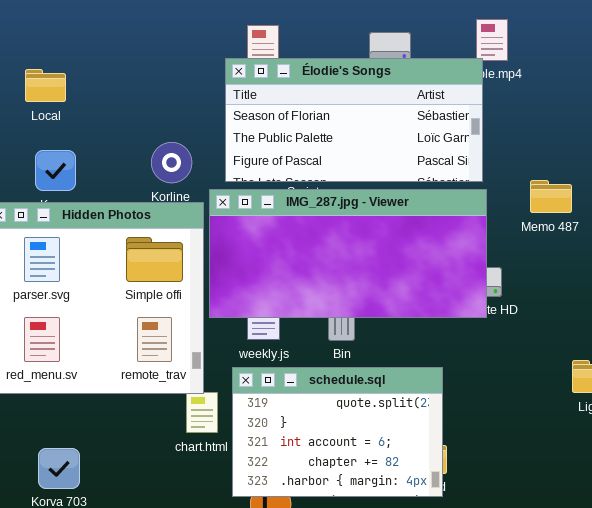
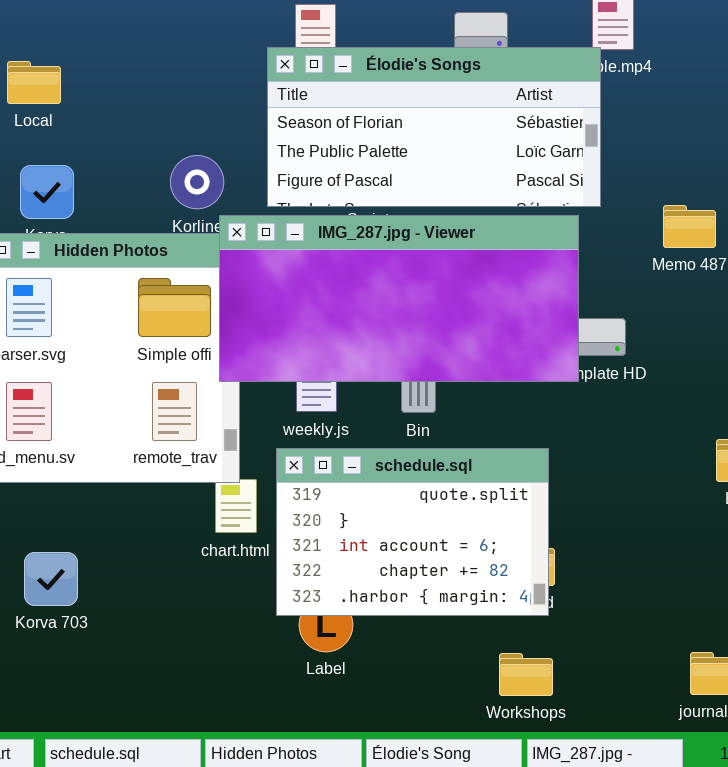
IMG_287.jpg - Viewer: [209,189,487,318] -> [219,215,579,382], moved

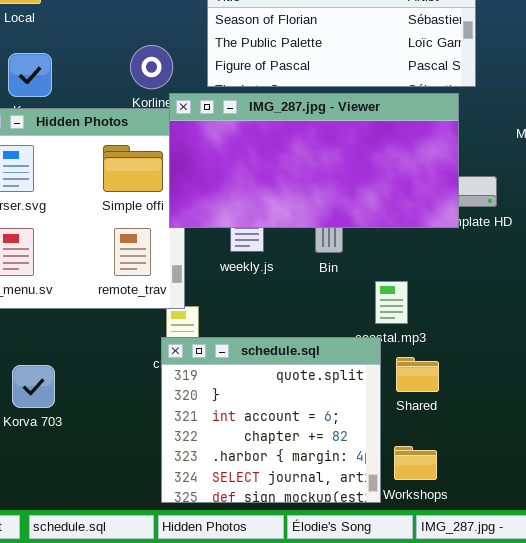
schedule.sql: [276,448,549,616] -> [161,337,381,503], moved, resized

